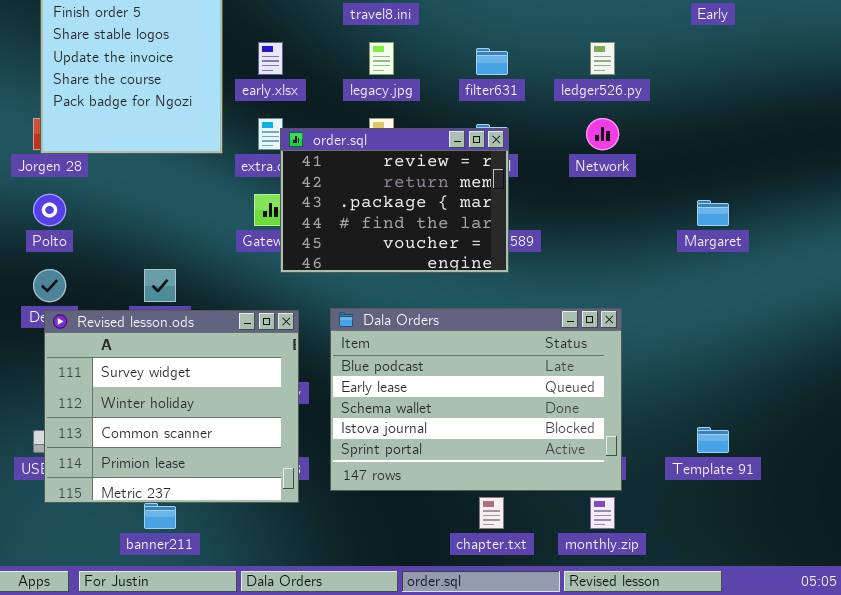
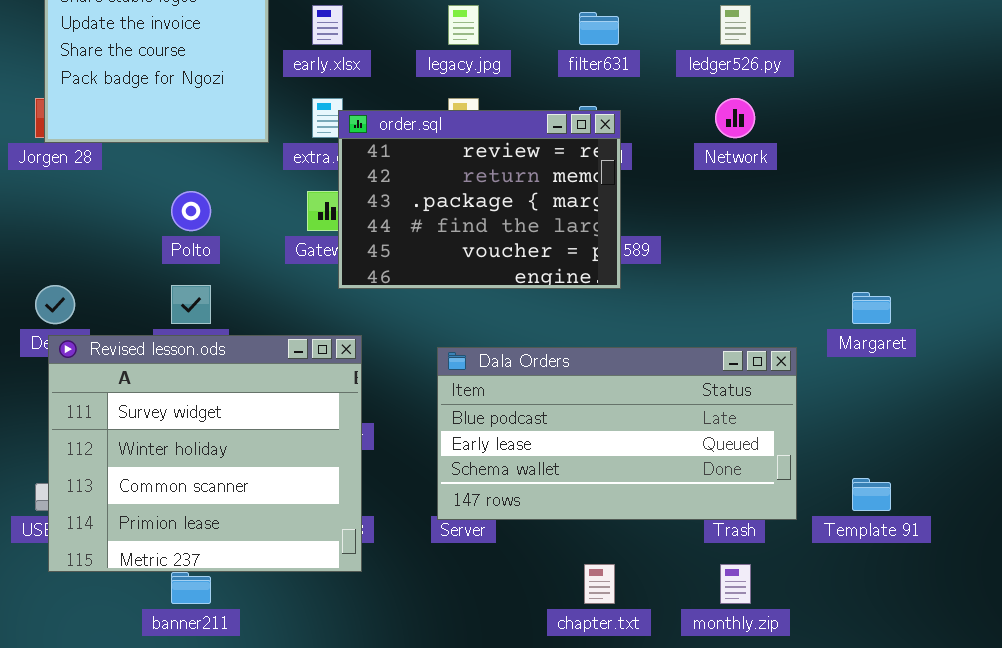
Polto: [33,194,66,226] -> [171,191,211,231], moved
Margaret: [697,200,729,226] -> [852,292,891,324], moved
Dala Orders: [330,308,622,491] -> [437,347,797,520], moved, resized

